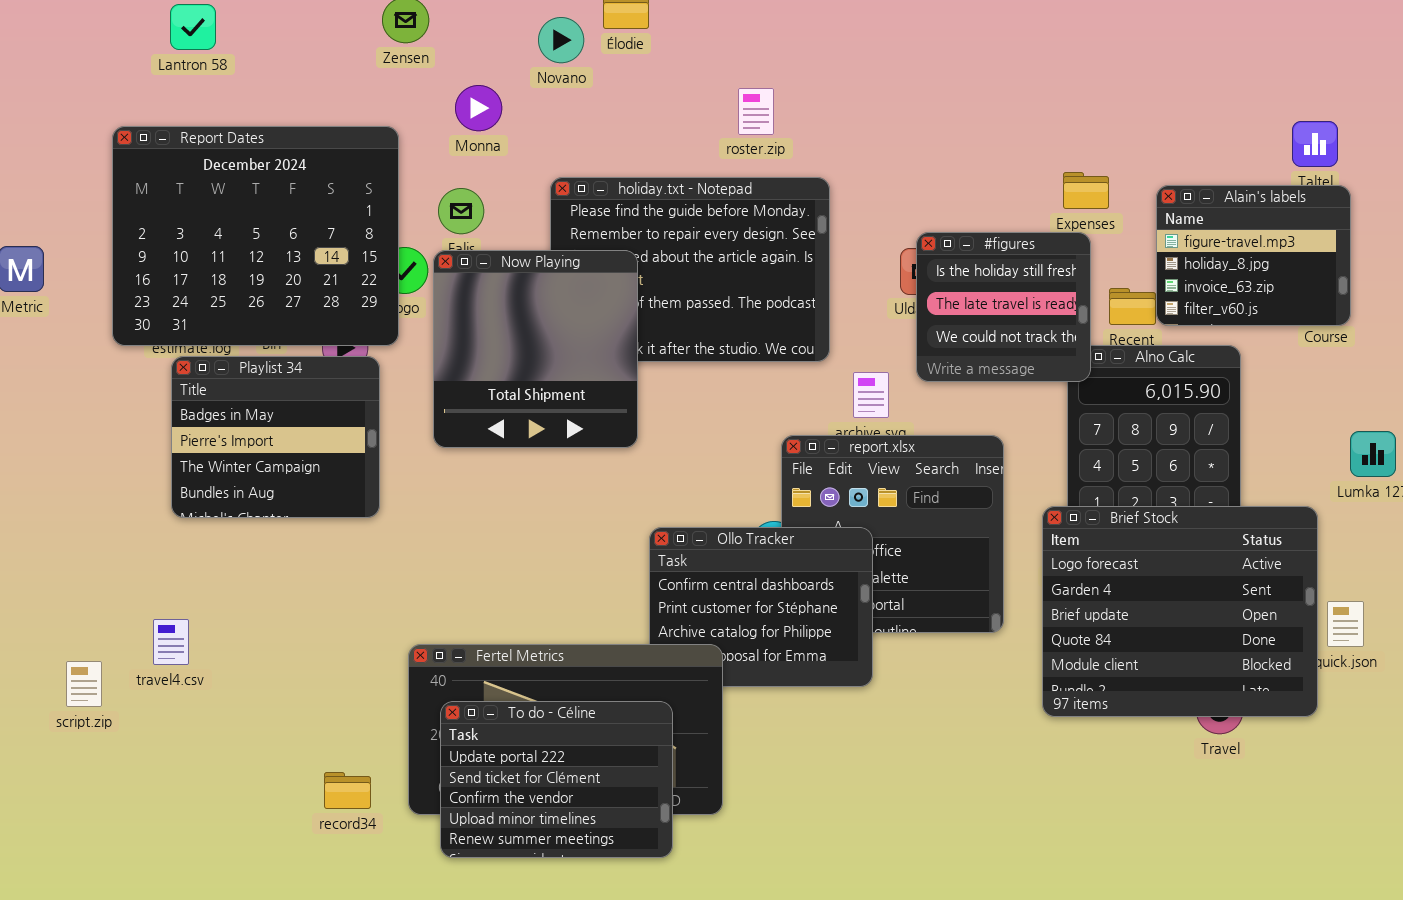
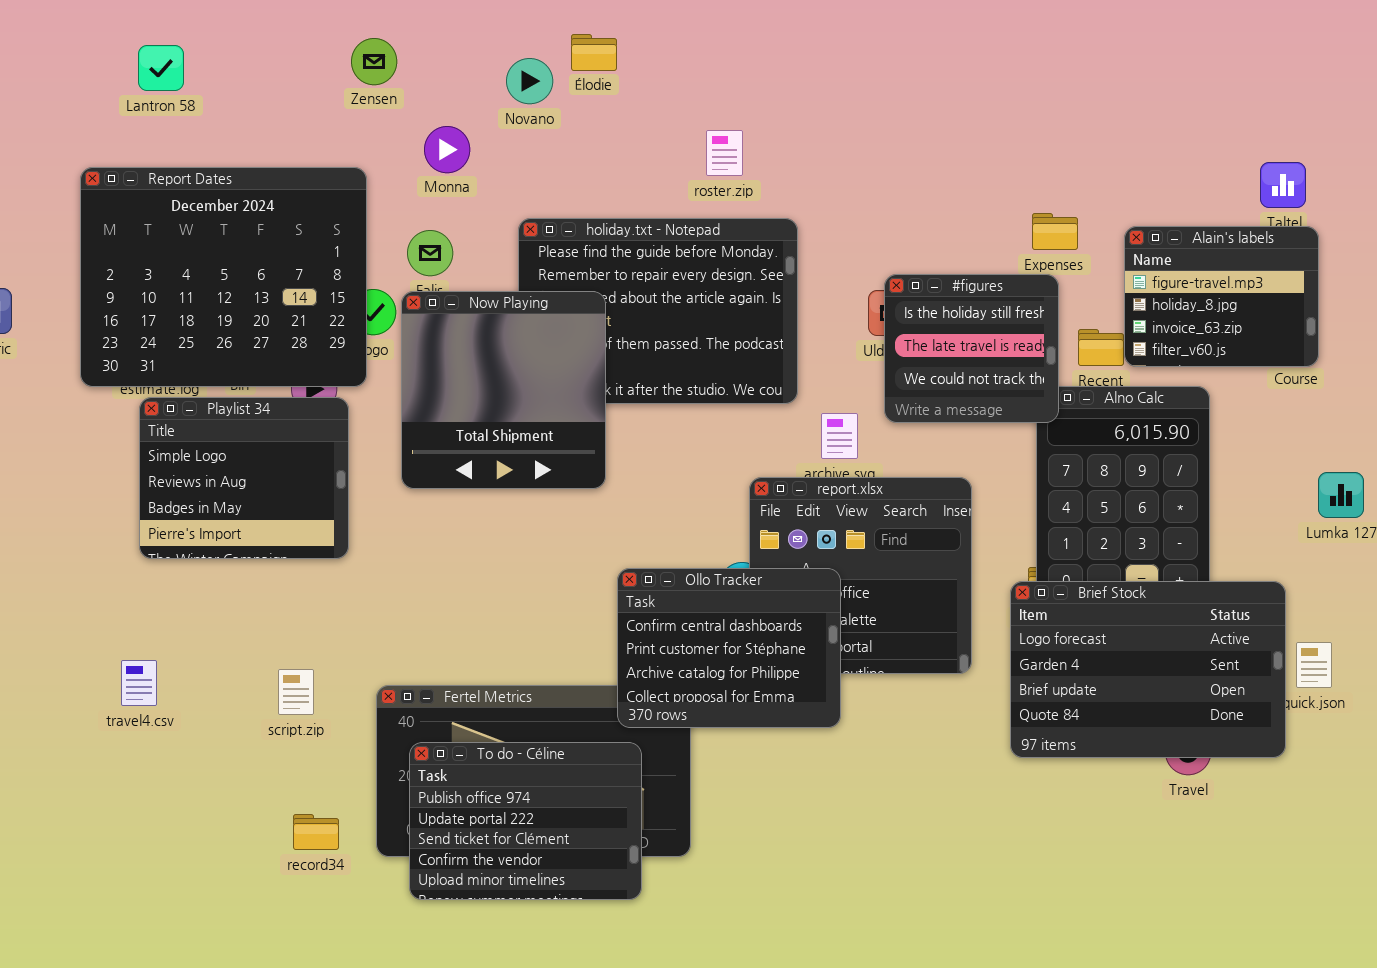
Playlist 34: [171,356,380,518] -> [139,397,349,559], scrolled up 2 rows
Brief Stock: [1042,506,1318,717] -> [1010,581,1286,758], resized
Ollo Tracker: [649,527,873,687] -> [617,568,841,728], raised
script.zip: [66,661,102,707] -> [278,669,314,715], moved
To do - Céline: [440,701,673,858] -> [409,742,642,900], scrolled up 1 row

